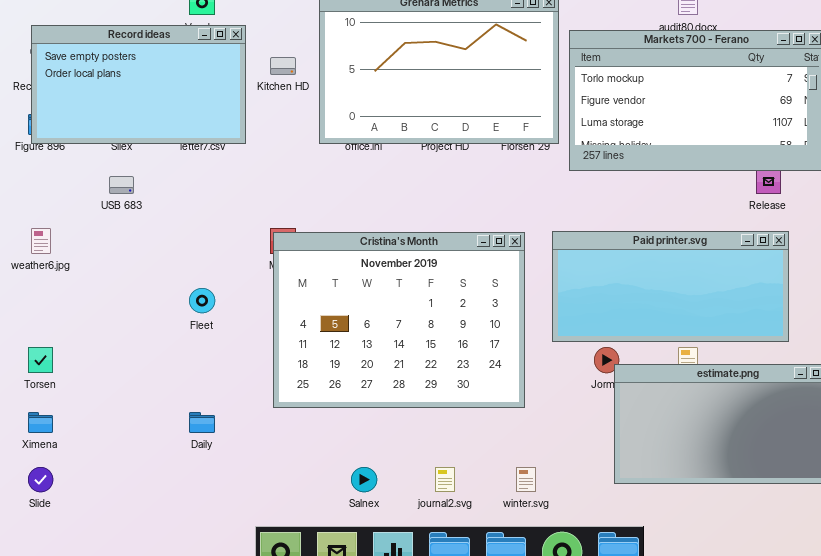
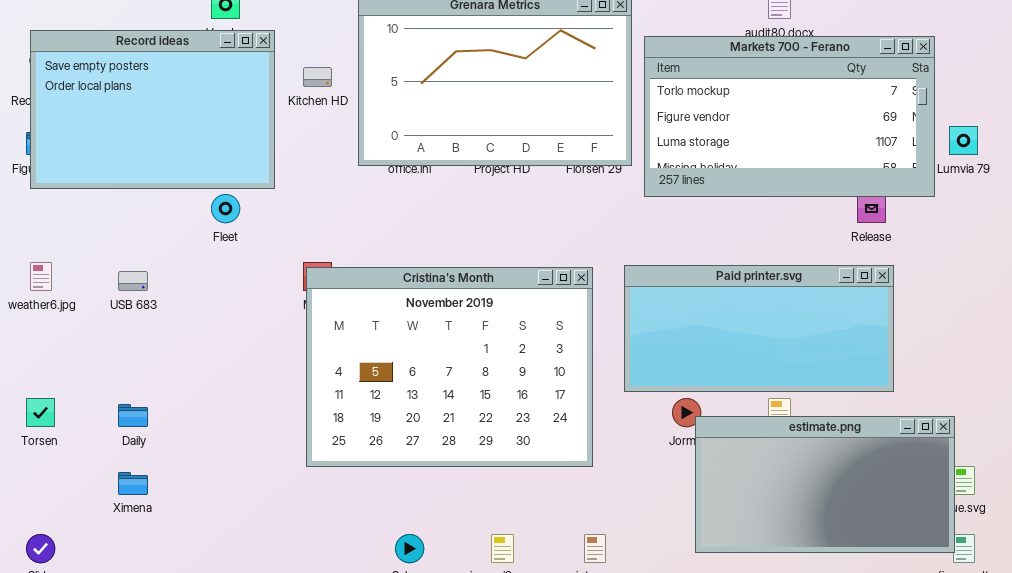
Record ideas: [31,25,246,144] -> [30,30,275,189], resized
USB 683: [109,176,134,194] -> [118,271,148,291], moved
Fleet: [189,288,215,313] -> [211,194,240,223], moved
Ximena: [28,412,53,433] -> [118,472,148,495], moved
Daily: [189,412,215,433] -> [118,404,148,427], moved

